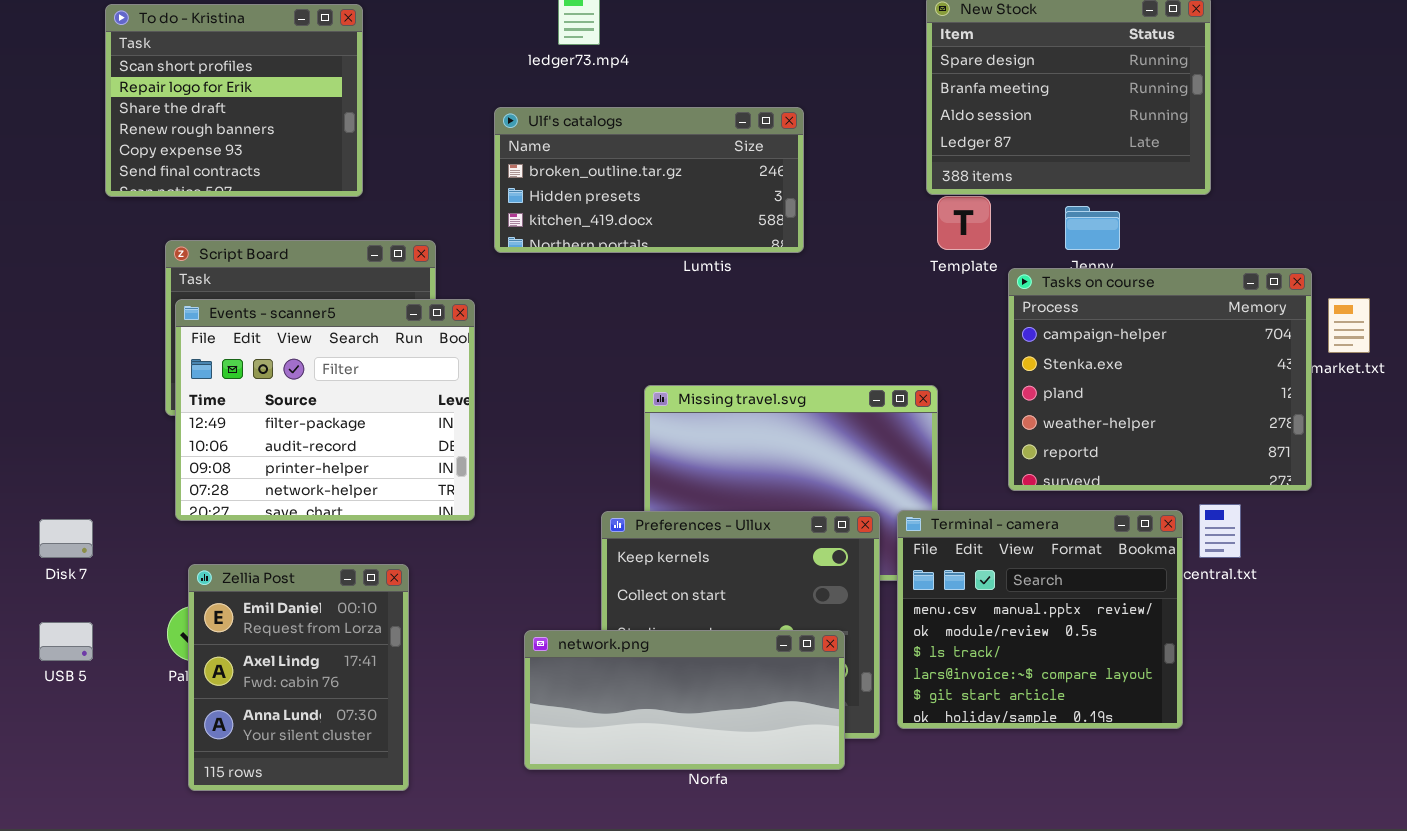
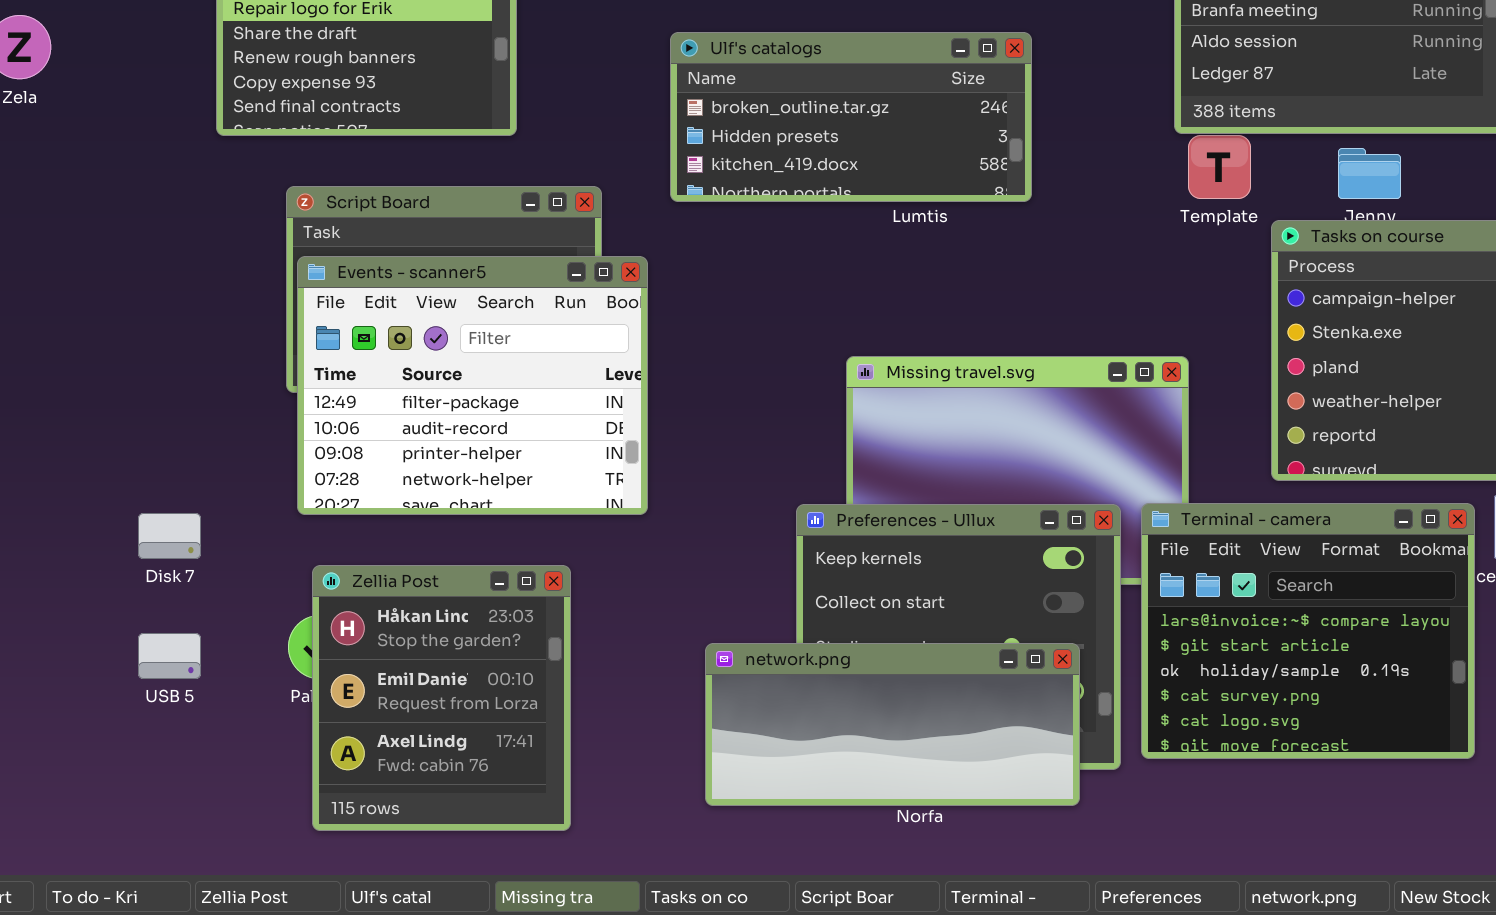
Terminal - camera: [897,510,1183,729] -> [1141,503,1475,759], scrolled down 3 rows
Zellia Post: [188,564,409,791] -> [312,565,571,831], scrolled up 1 row

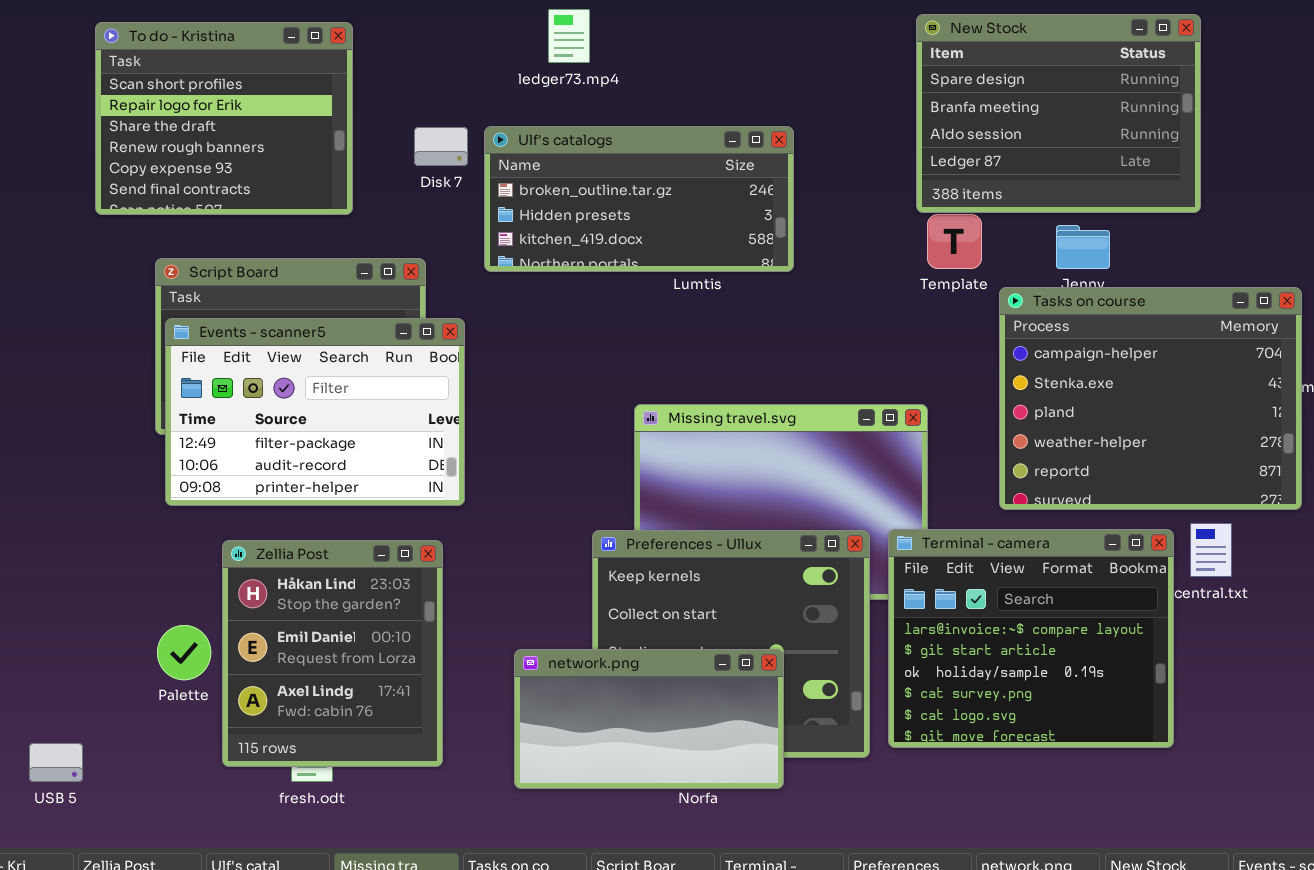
Events - scanner5: [297,256,648,515] -> [165,318,465,506], resized
Disk 7: [138,513,201,559] -> [414,127,468,166], moved
Zellia Post: [312,565,571,831] -> [222,540,443,767], moved
USB 5: [138,633,201,679] -> [29,743,83,782], moved
network.png: [705,643,1080,806] -> [514,649,784,789], resized

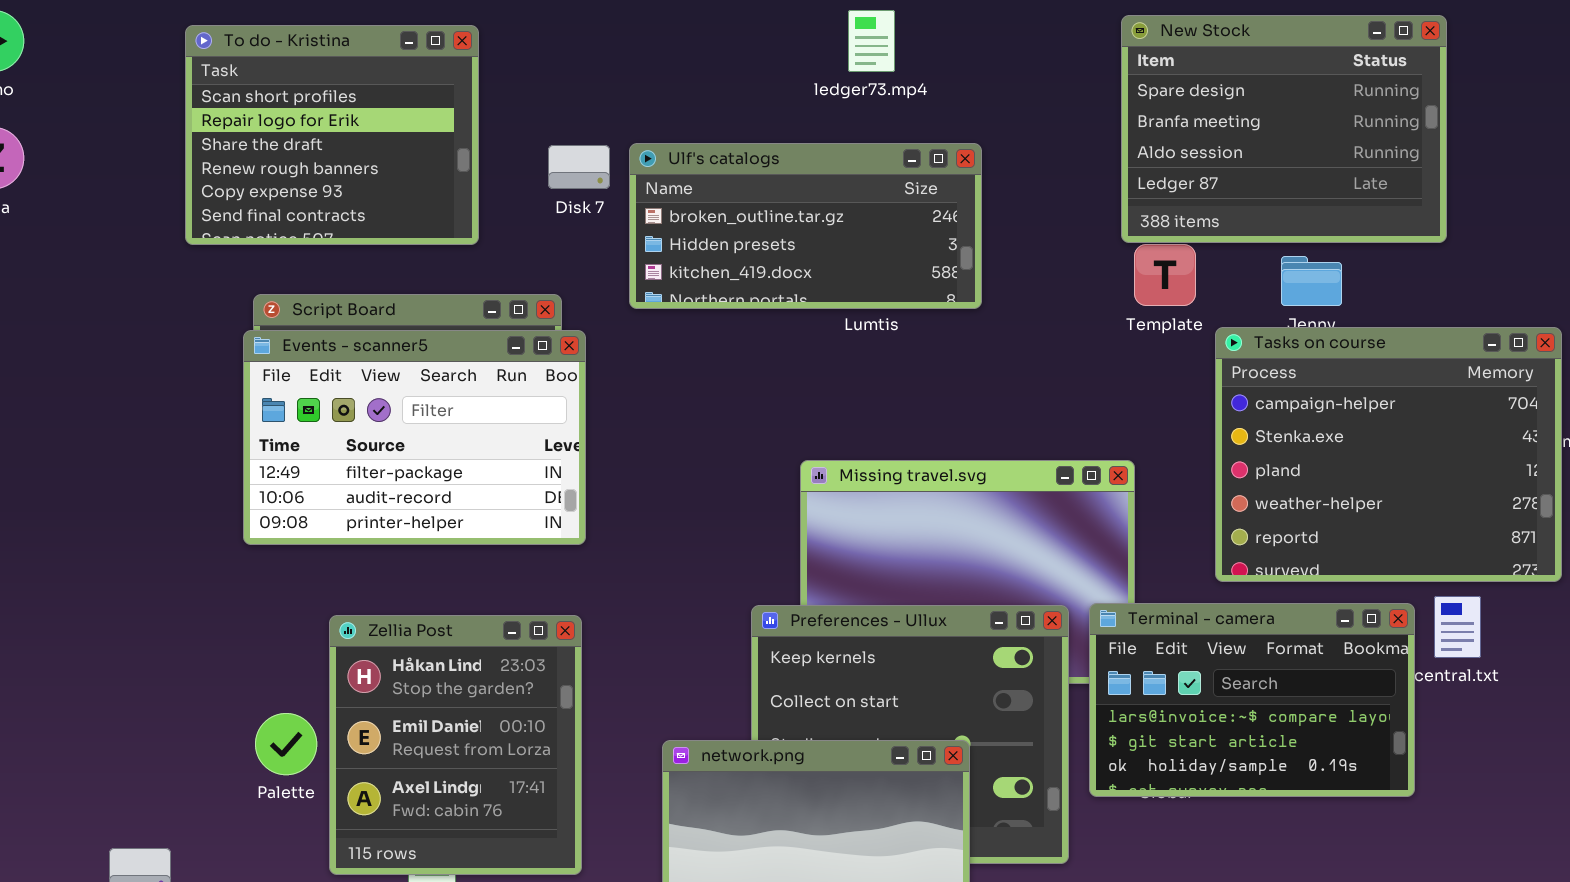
ledger73.mp4: [548,9,590,63] -> [848,10,895,72], moved
Events - scanner5: [165,318,465,506] -> [243,330,586,545], moved
Terminal - camera: [888,529,1174,748] -> [1089,603,1415,797], resized

